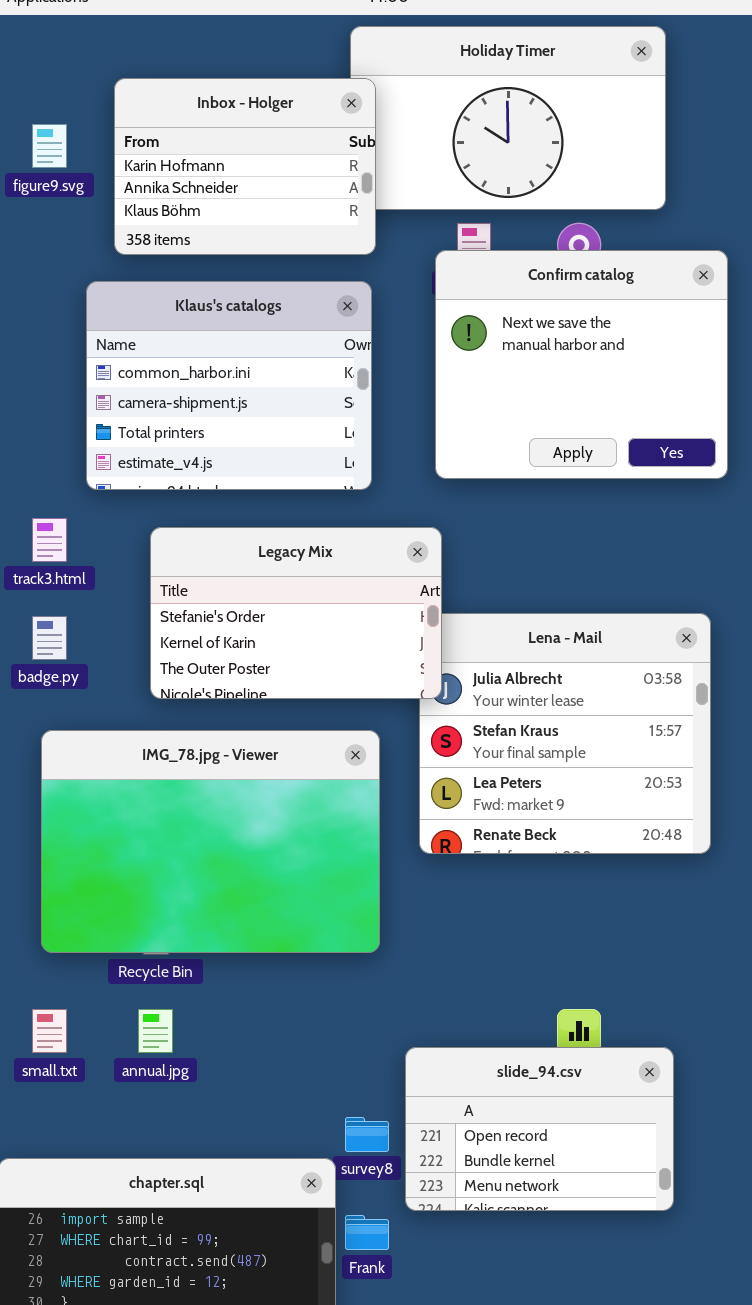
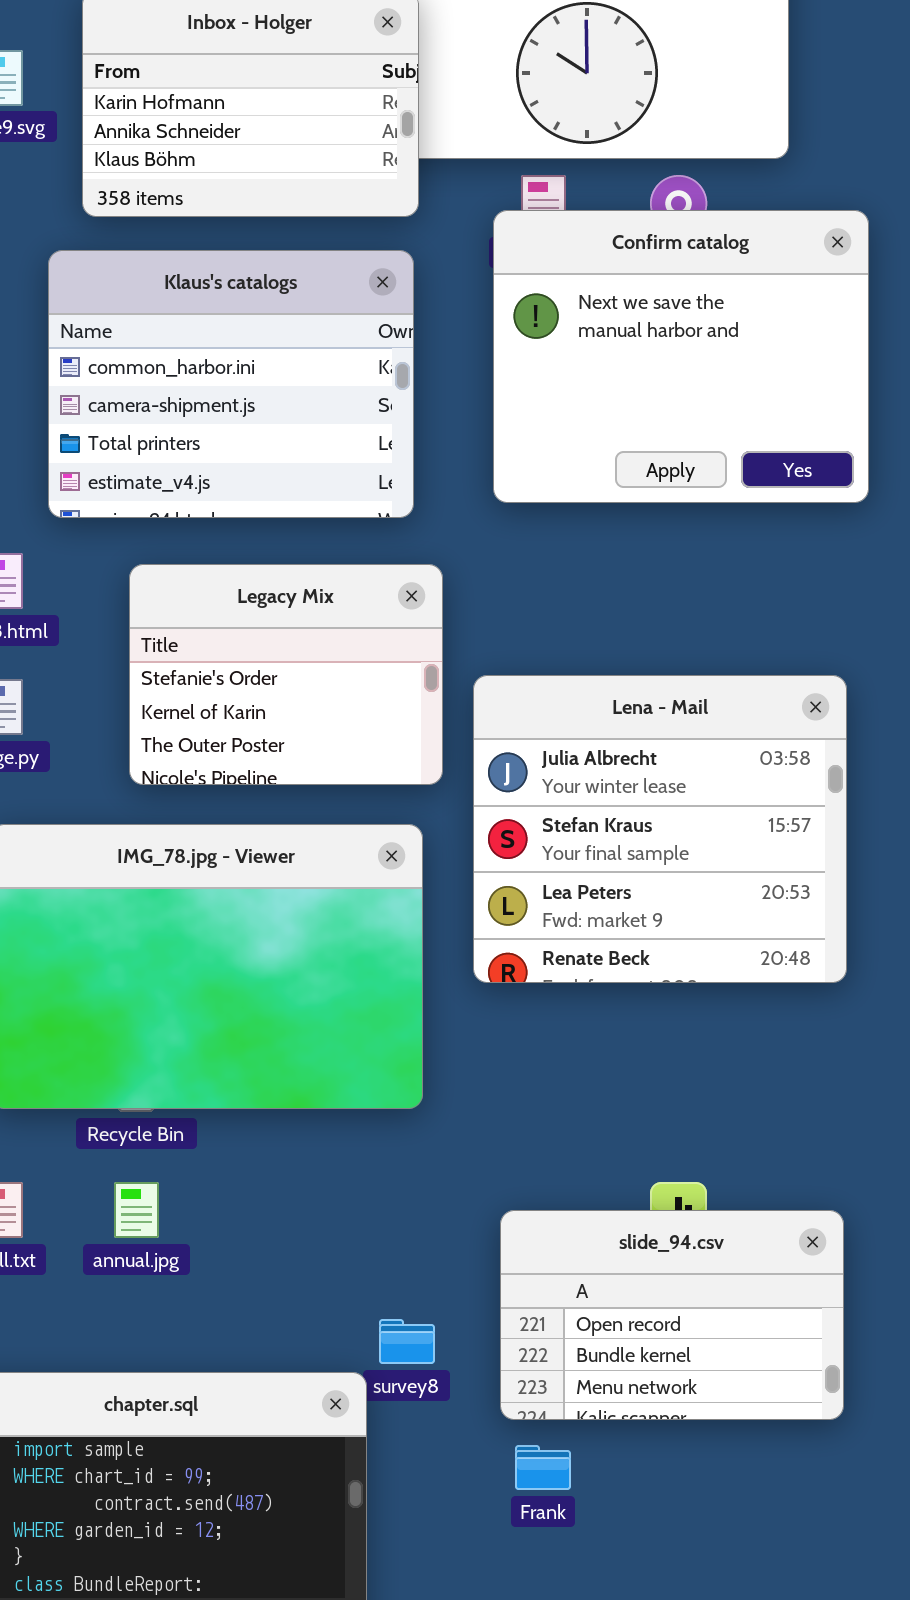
Legacy Mix: [150,527,442,699] -> [129,564,443,785], resized
slide_94.csv: [405,1047,674,1211] -> [500,1210,844,1420], moved
Frank: [345,1215,389,1250] -> [515,1445,571,1490], moved

